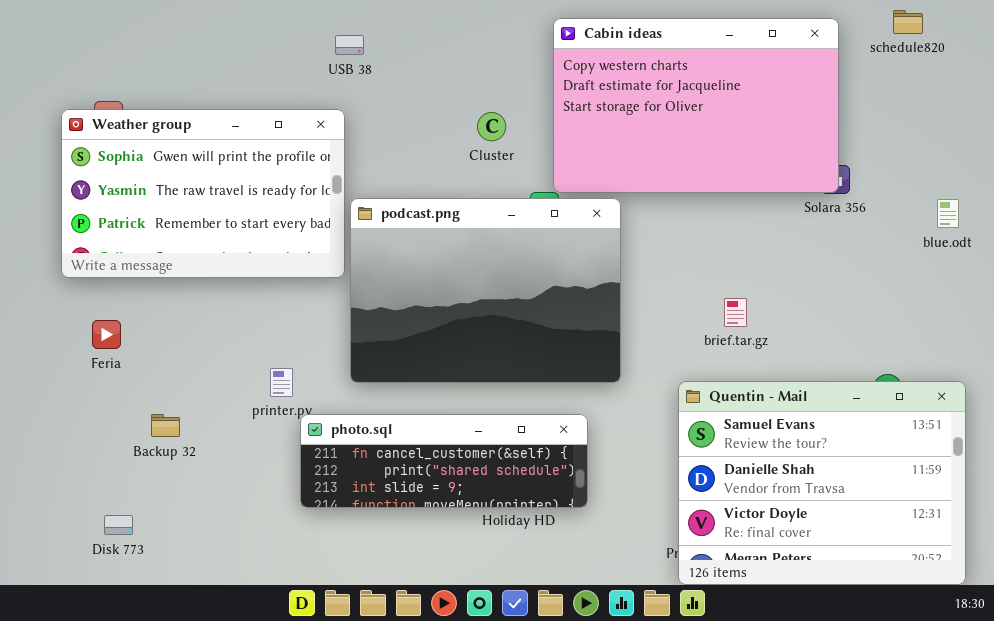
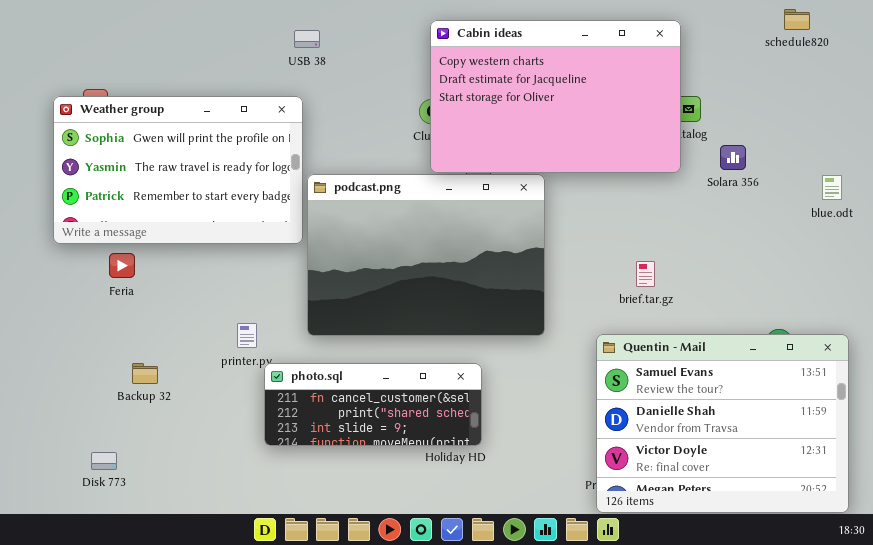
Cabin ideas: [553,18,839,193] -> [430,20,681,173], moved
Feria: [92,320,121,349] -> [109,253,135,278], moved
photo.sql: [300,414,588,508] -> [264,363,482,446], resized

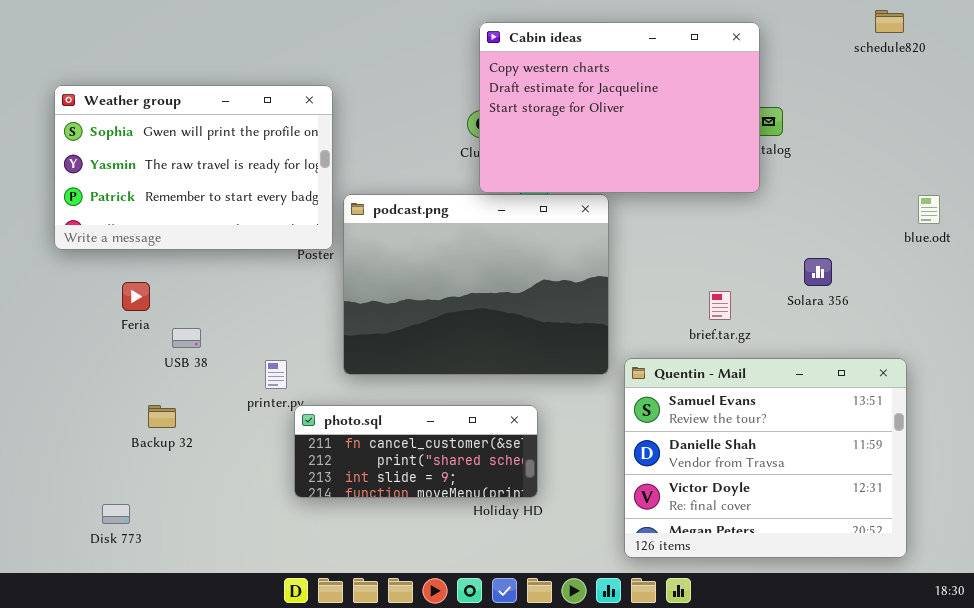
USB 38: [294,30,320,48] -> [172,328,201,348], moved
Weather group: [53,96,303,244] -> [54,85,333,250], moved
Solara 356: [720,145,746,170] -> [804,258,832,286], moved
Quentin - Mail: [596,334,849,513] -> [624,358,907,558], moved

